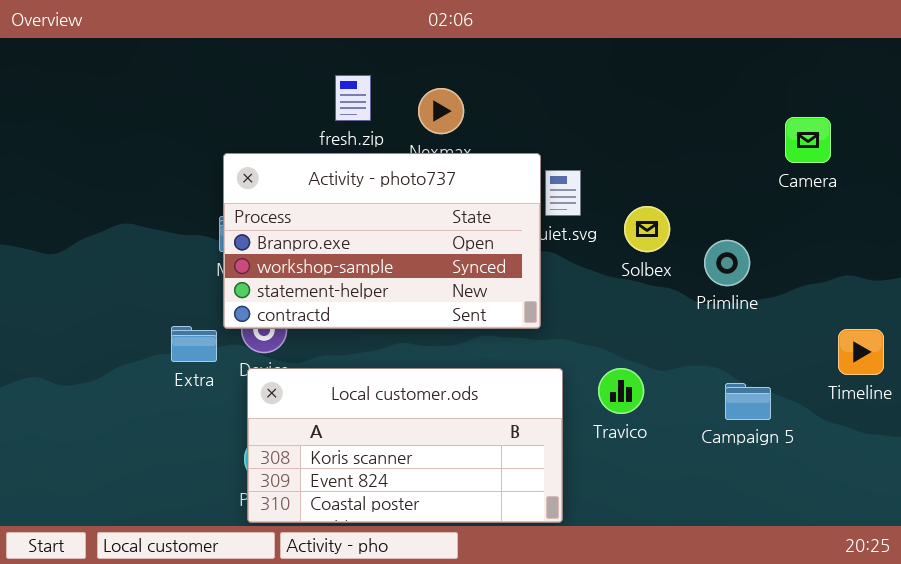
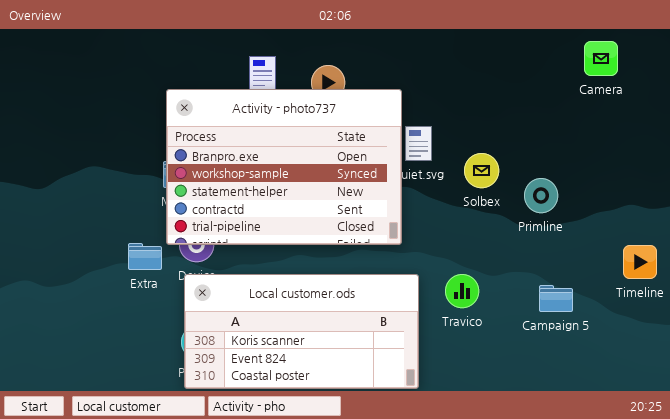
Camera: [785,117,831,163] -> [584,41,618,76], moved
Activity - photo737: [223,153,541,329] -> [166,89,402,245], resized

